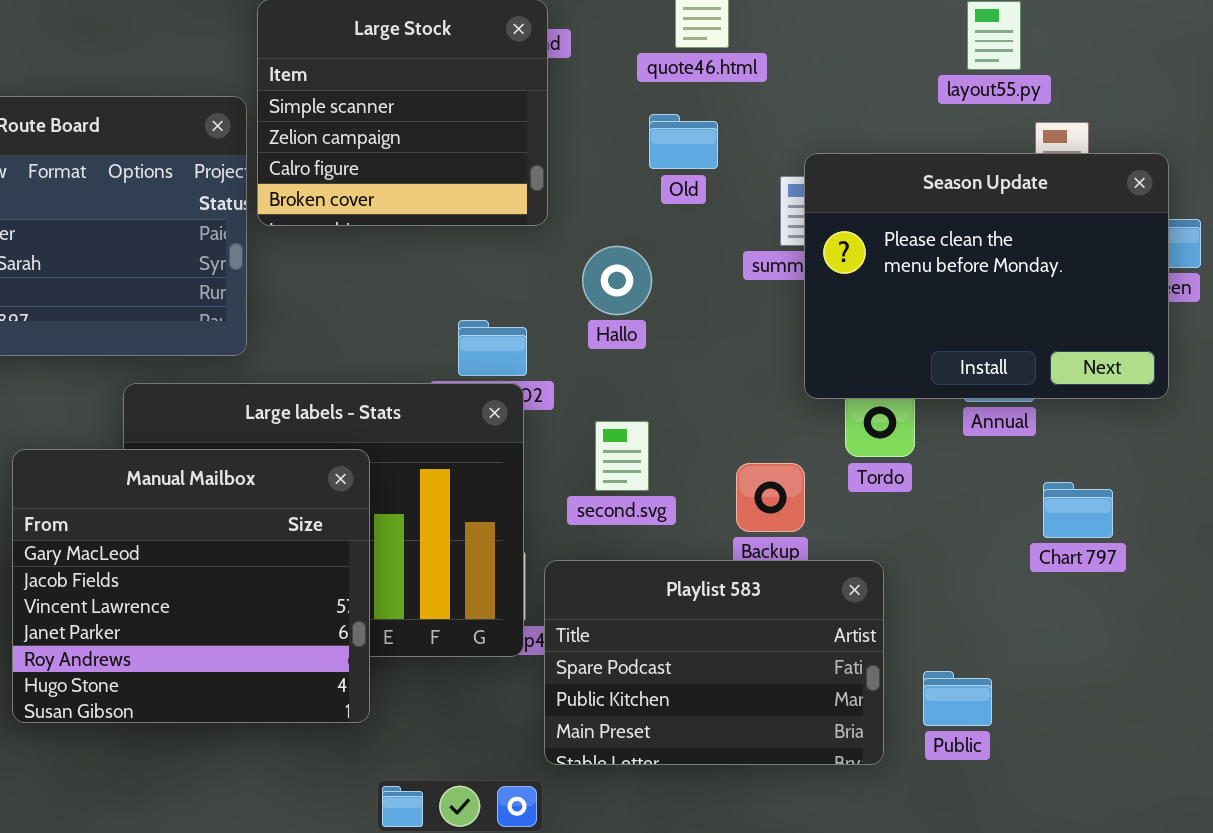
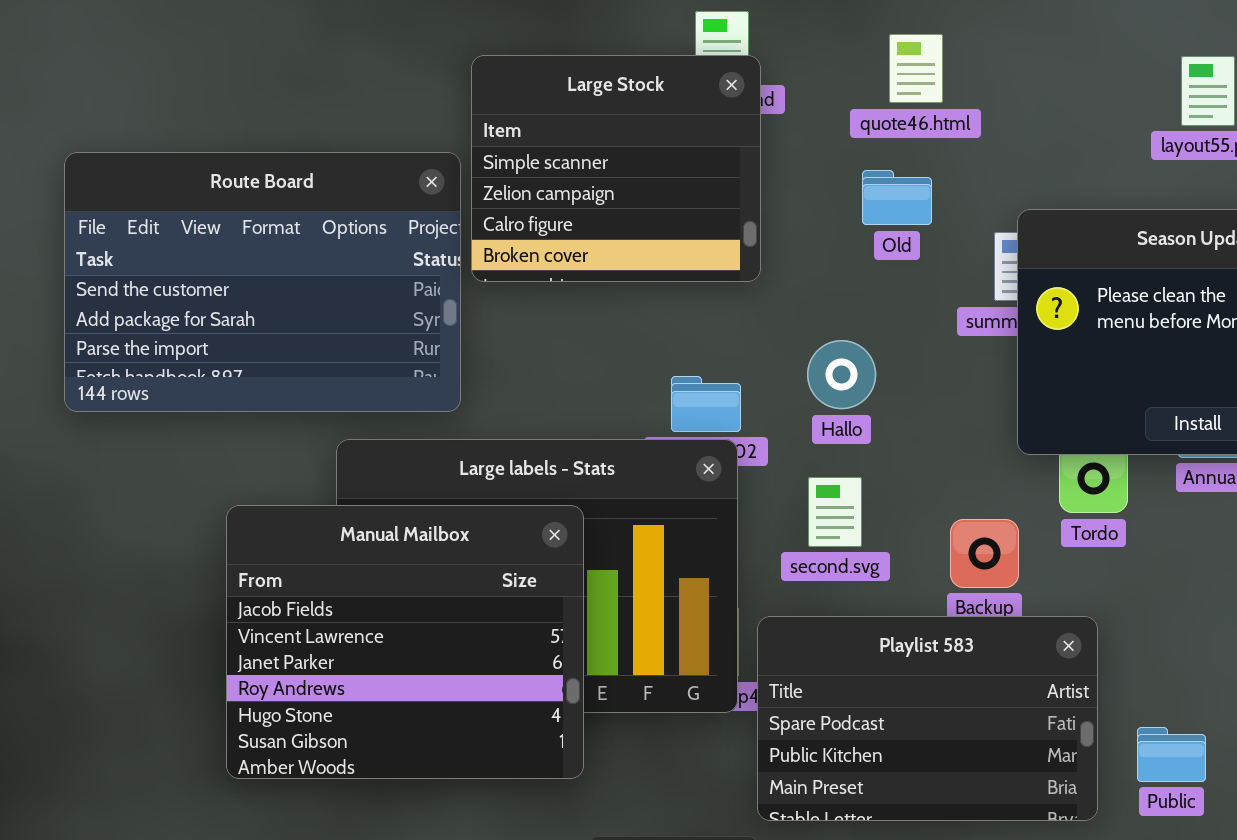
Hallo: [582,246,652,315] -> [807,340,876,409], moved
Manual Mailbox: [12,449,370,723] -> [226,505,584,779], scrolled down 1 row

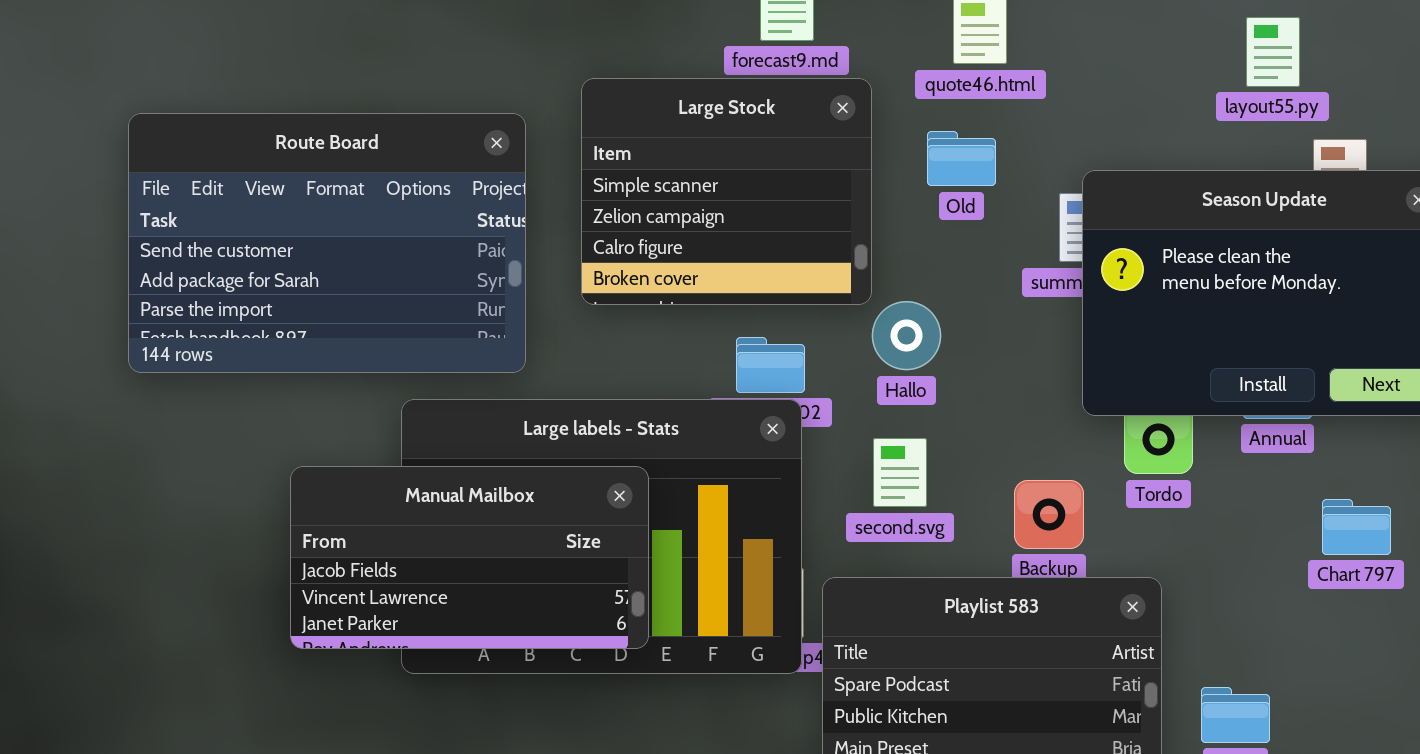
Large Stock: [471,55,761,282] -> [581,78,872,305], moved
Manual Mailbox: [226,505,584,779] -> [290,466,649,649], resized

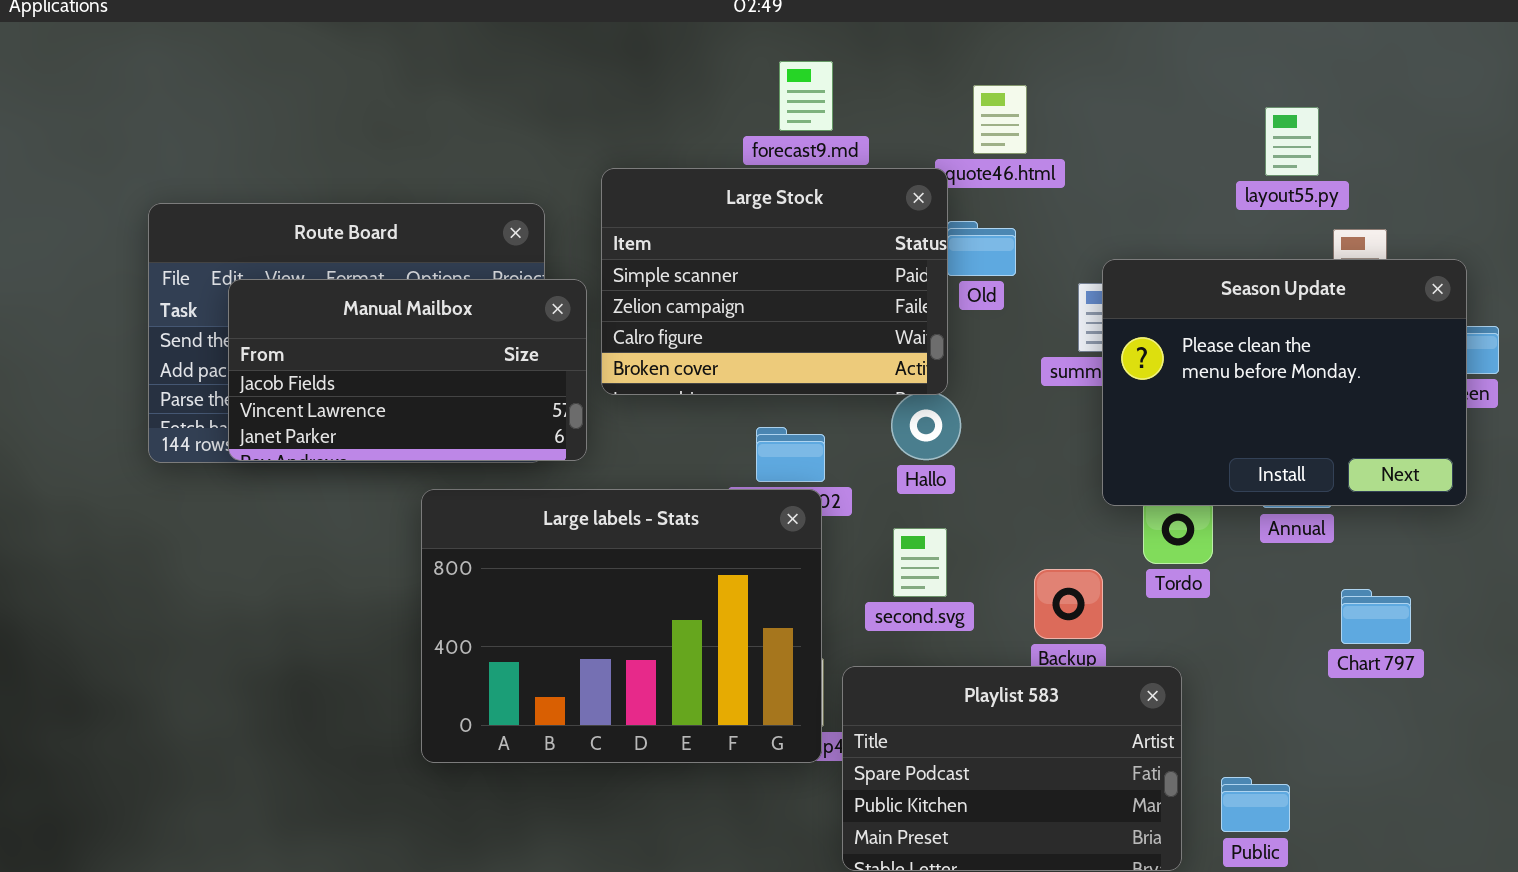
Large Stock: [581,78,872,305] -> [601,168,948,395], resized
Manual Mailbox: [290,466,649,649] -> [228,279,587,461], moved

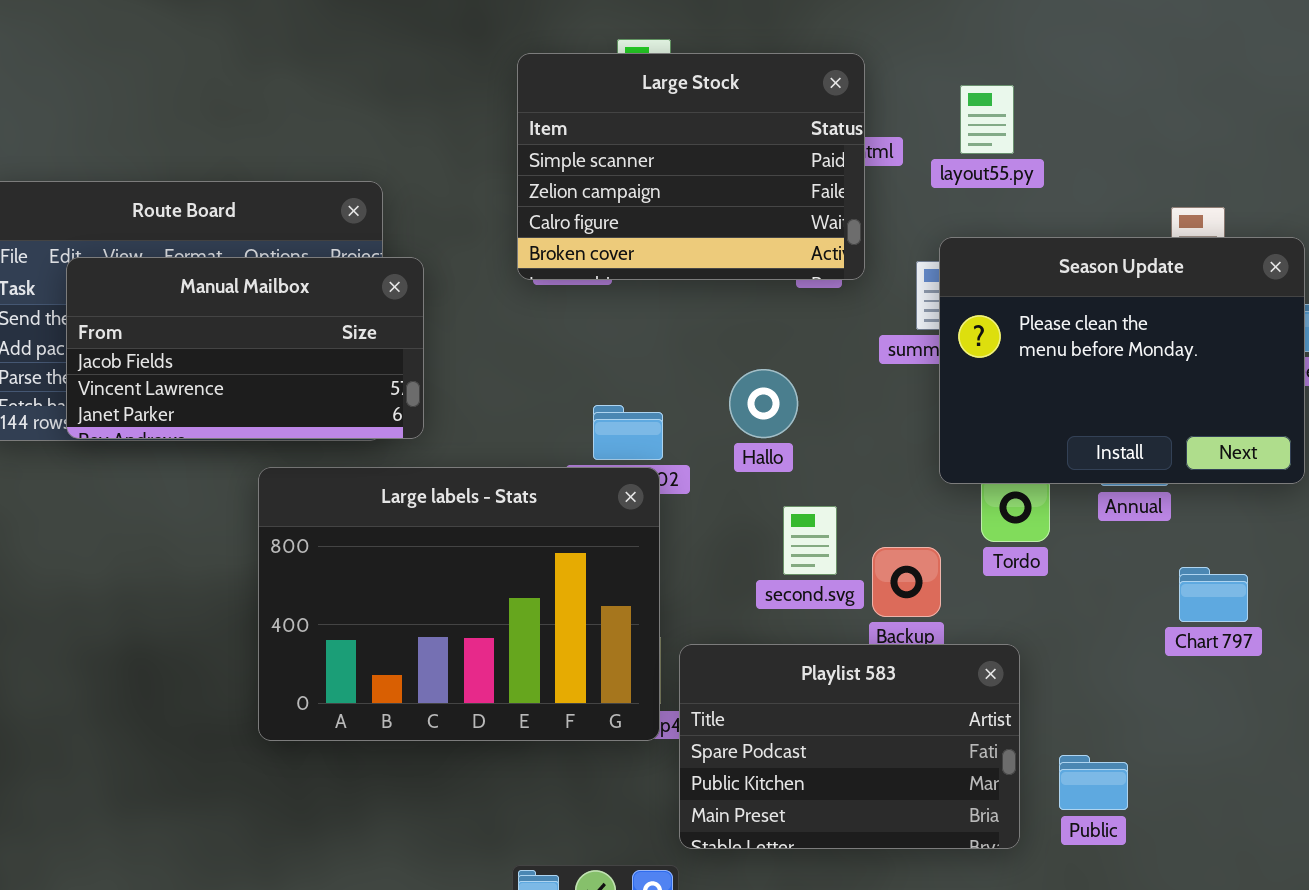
layout55.py: [1265,107,1319,176] -> [960,85,1014,154], moved
Large Stock: [601,168,948,395] -> [517,53,865,280], moved
second.svg: [893,528,947,597] -> [783,506,837,575], moved

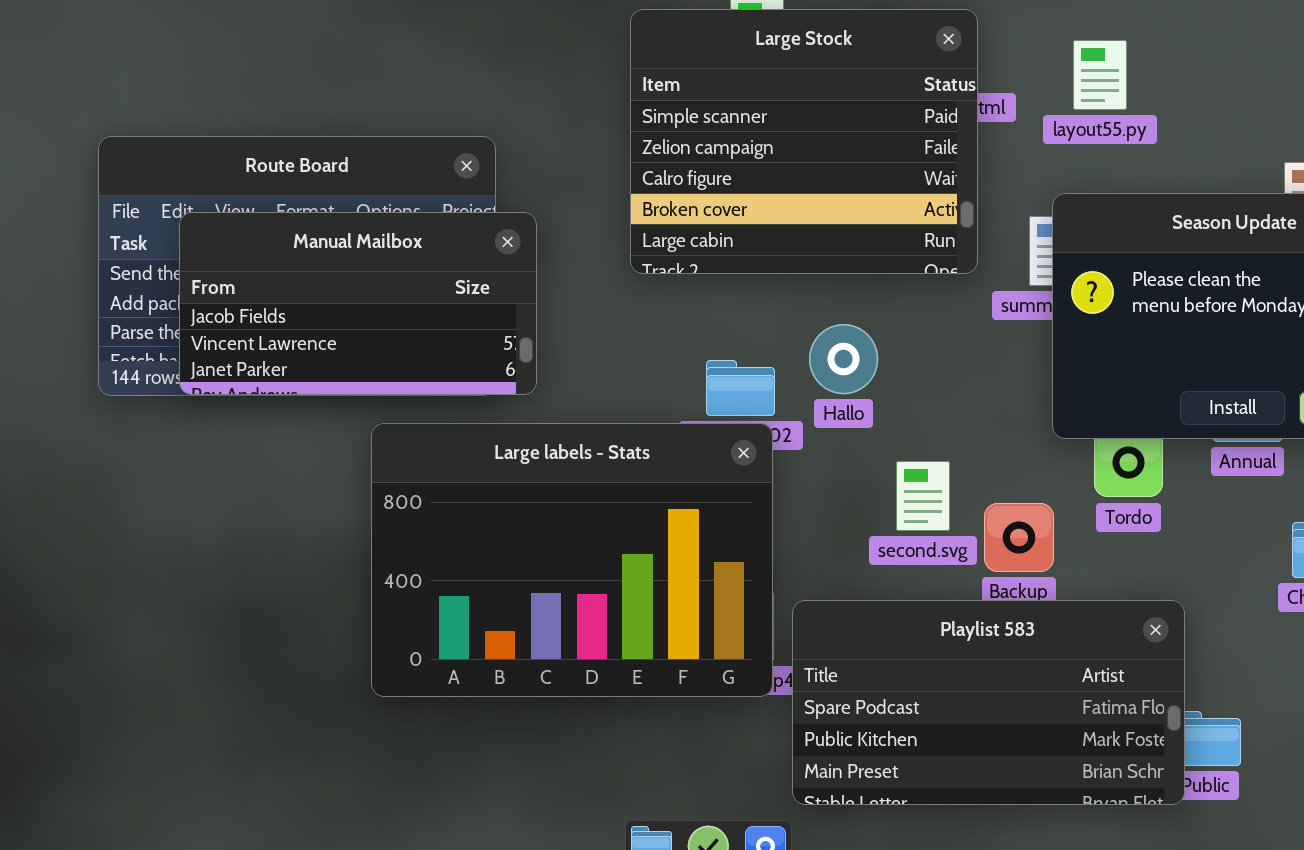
Large Stock: [517,53,865,280] -> [630,9,978,274], resized
Hallo: [729,369,798,438] -> [809,324,878,394], moved
Playlist 583: [679,644,1020,849] -> [792,600,1185,805], resized

